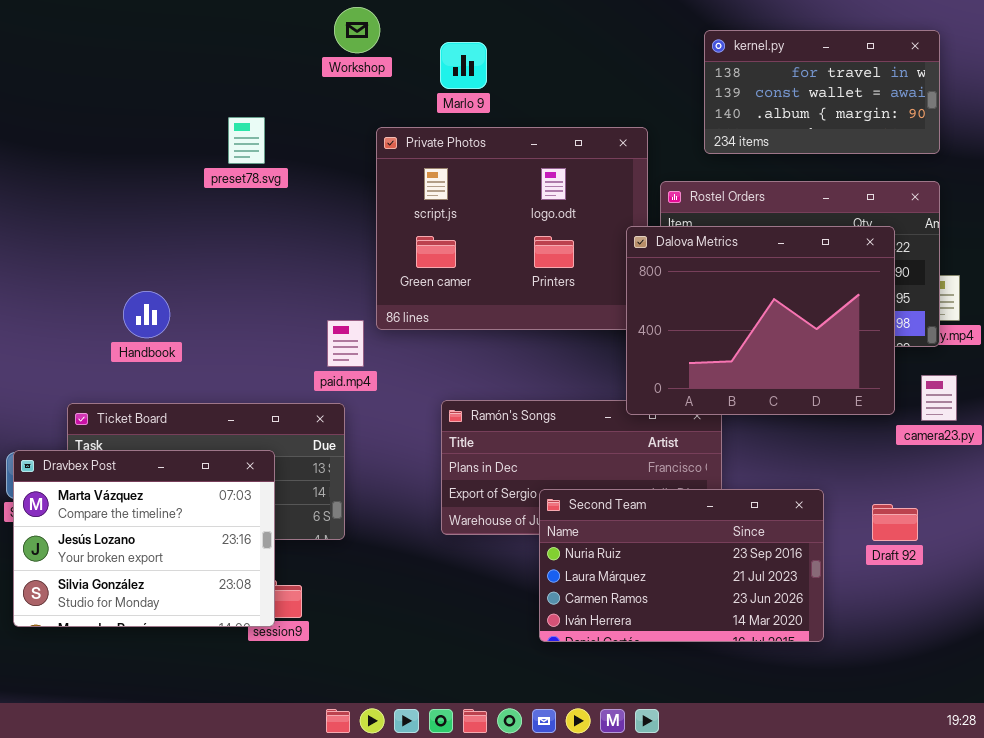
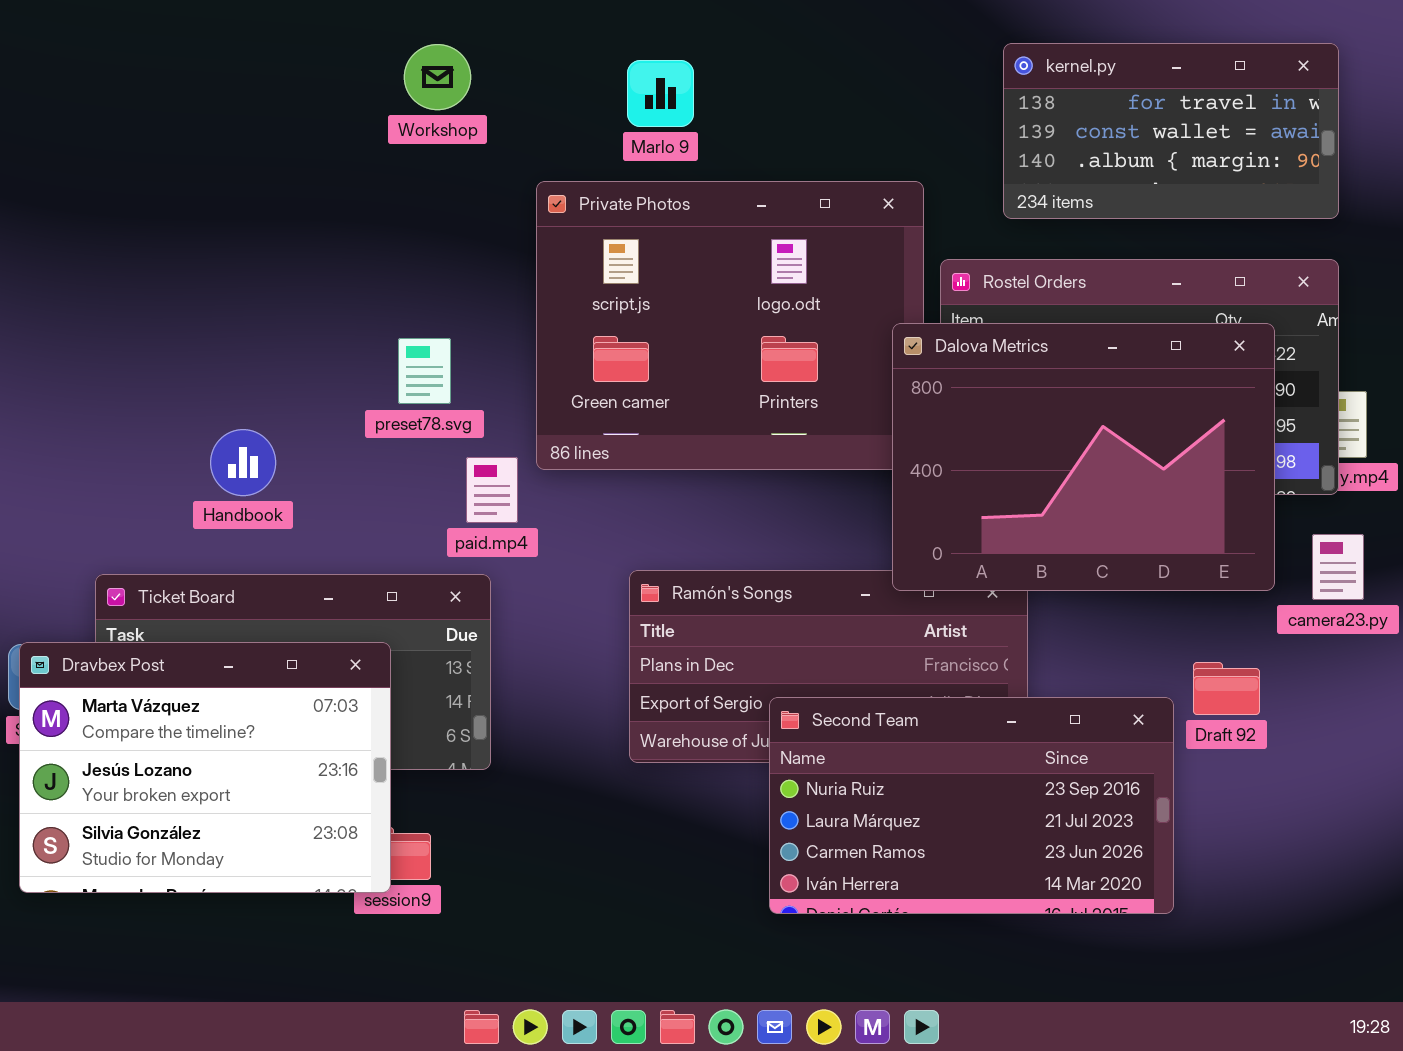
Workshop: [334,7,380,53] -> [404,44,471,110], moved
preset78.svg: [228,117,265,164] -> [398,338,451,404], moved
Handbook: [123,291,170,338] -> [210,429,276,496], moved
Draft 92: [872,504,918,541] -> [1193,662,1260,715], moved

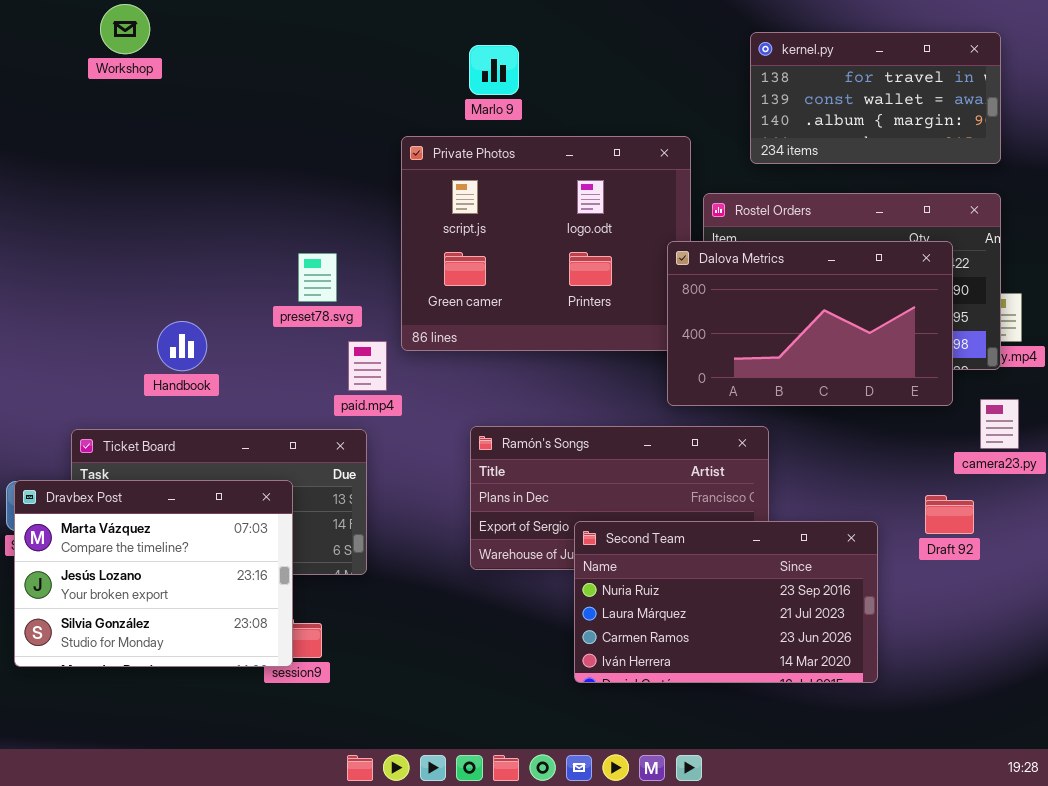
Workshop: [404,44,471,110] -> [100,4,150,54], moved
Dalova Metrics: [892,323,1275,591] -> [667,241,953,406], resized
Draft 92: [1193,662,1260,715] -> [925,495,974,534], moved

